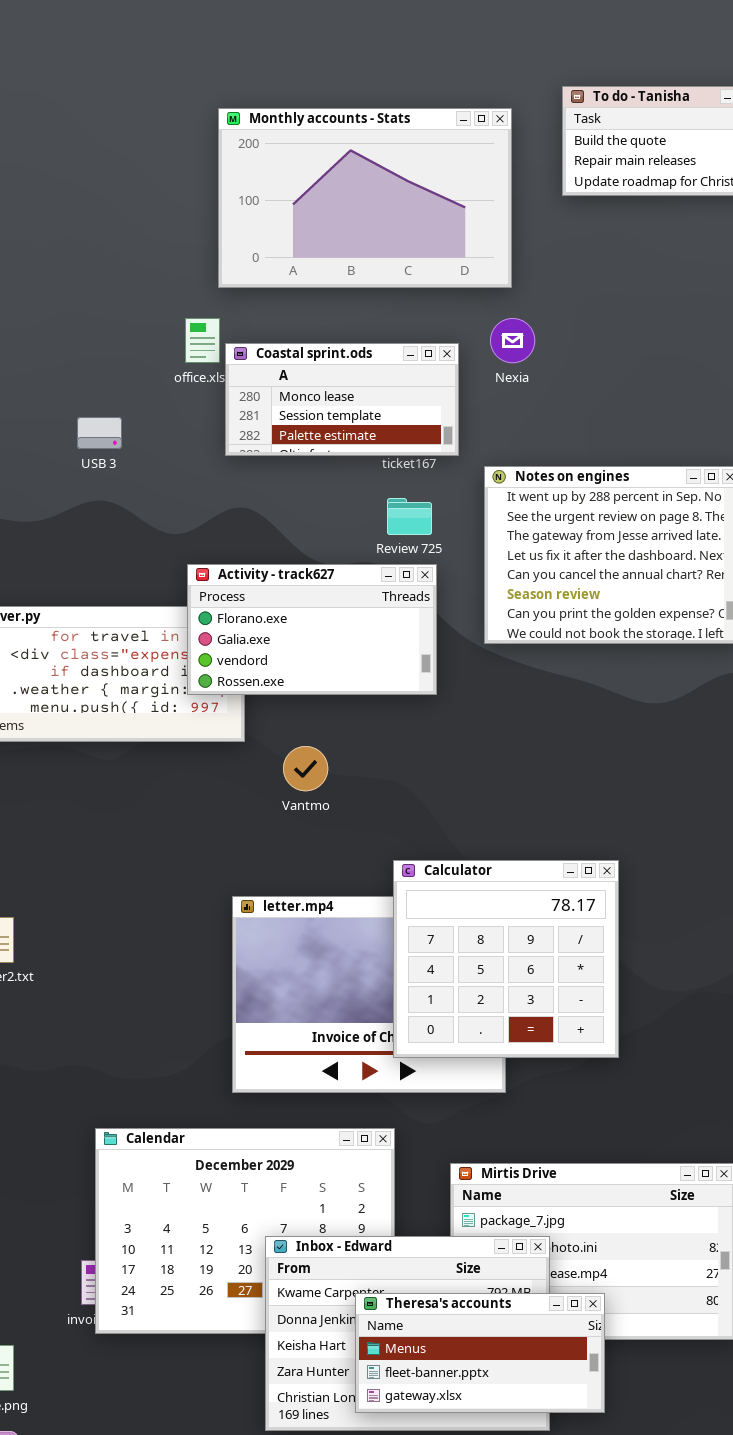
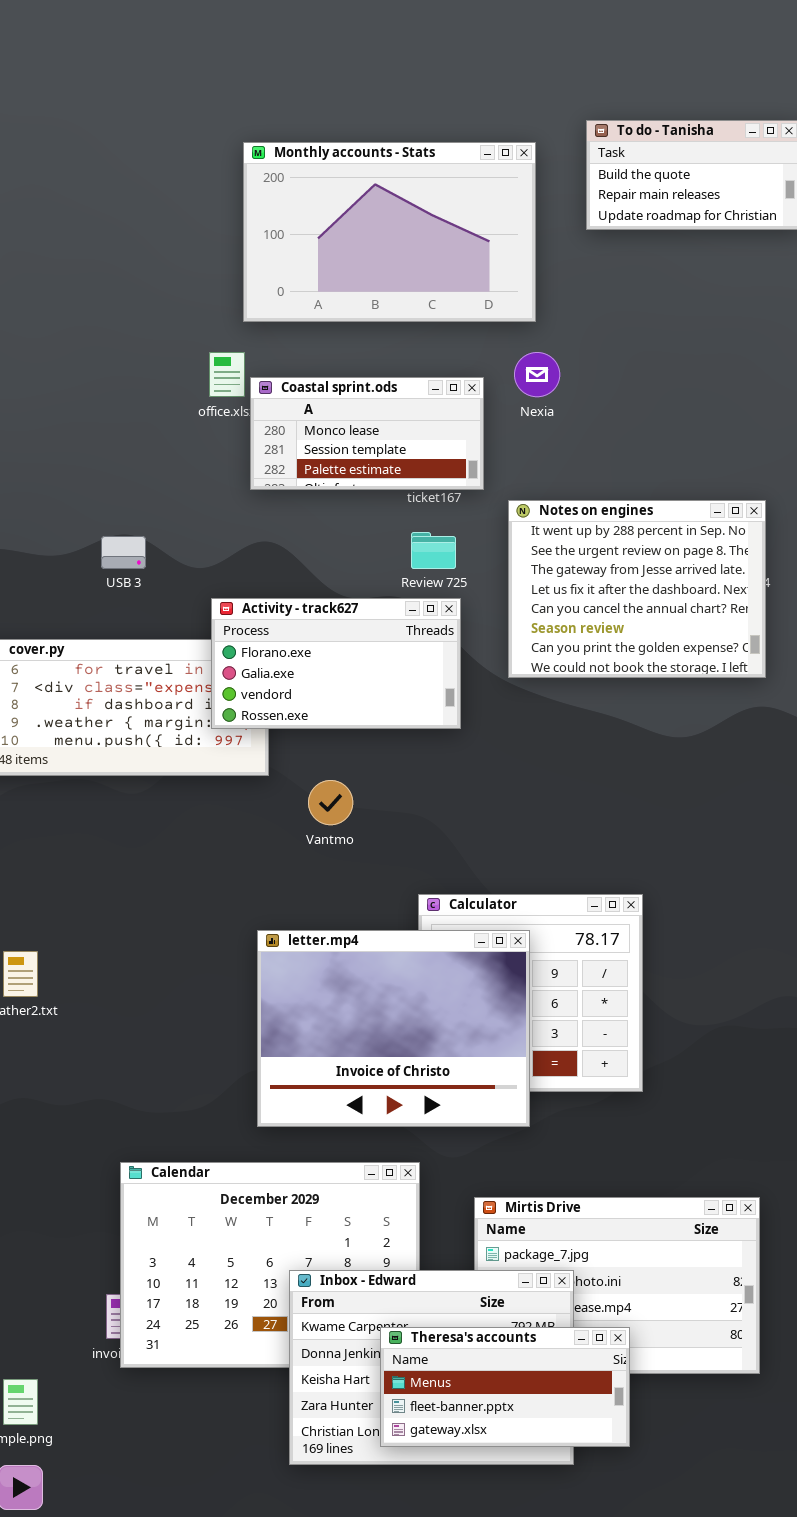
USB 3: [77,417,122,449] -> [101,536,146,569], moved
letter.mp4: [232,896,506,1093] -> [257,930,530,1127], raised

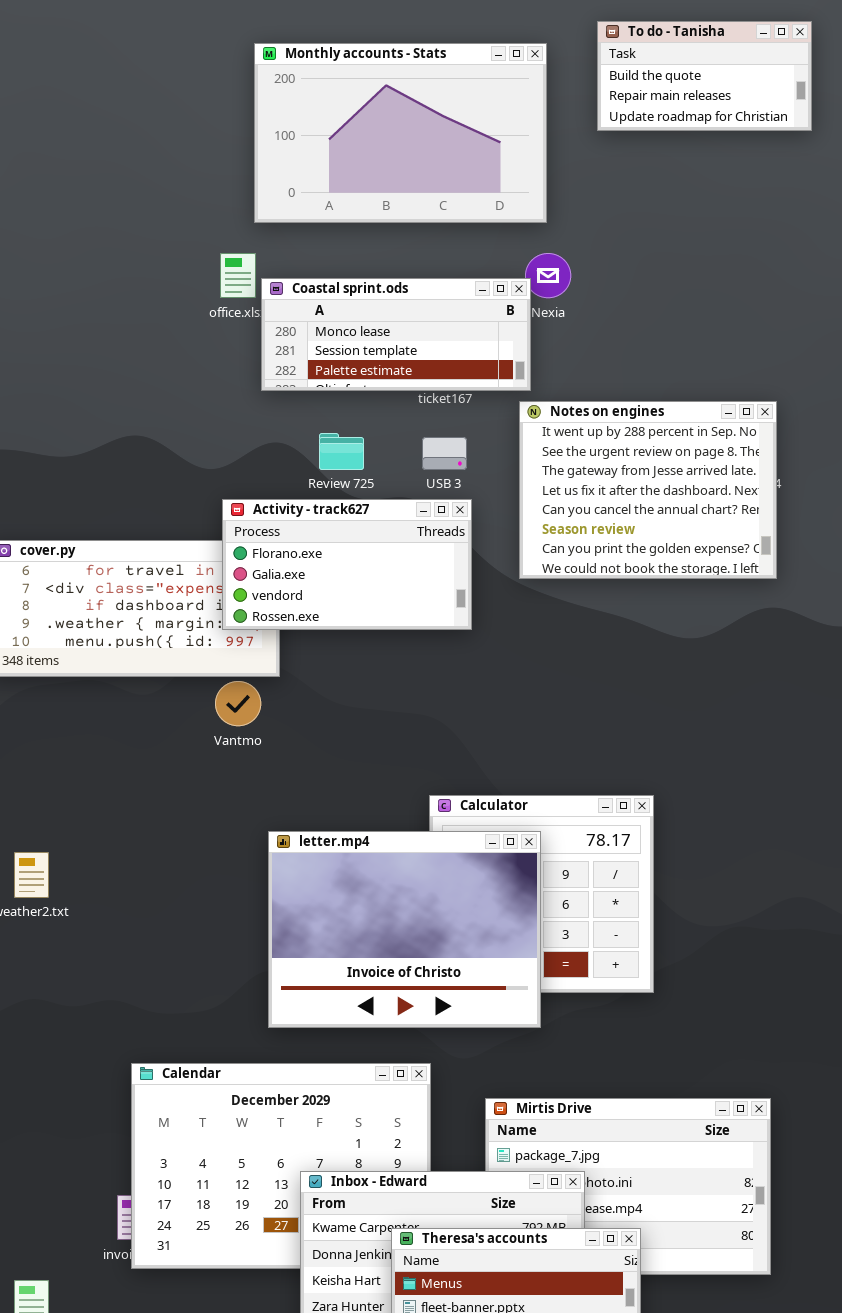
Coastal sprint.ods: [250,377,484,490] -> [261,278,531,391], resized
Review 725: [411,532,456,569] -> [319,433,364,470], moved
USB 3: [101,536,146,569] -> [422,437,467,470], moved
Vantmo: [308,780,353,825] -> [215,681,261,726], moved

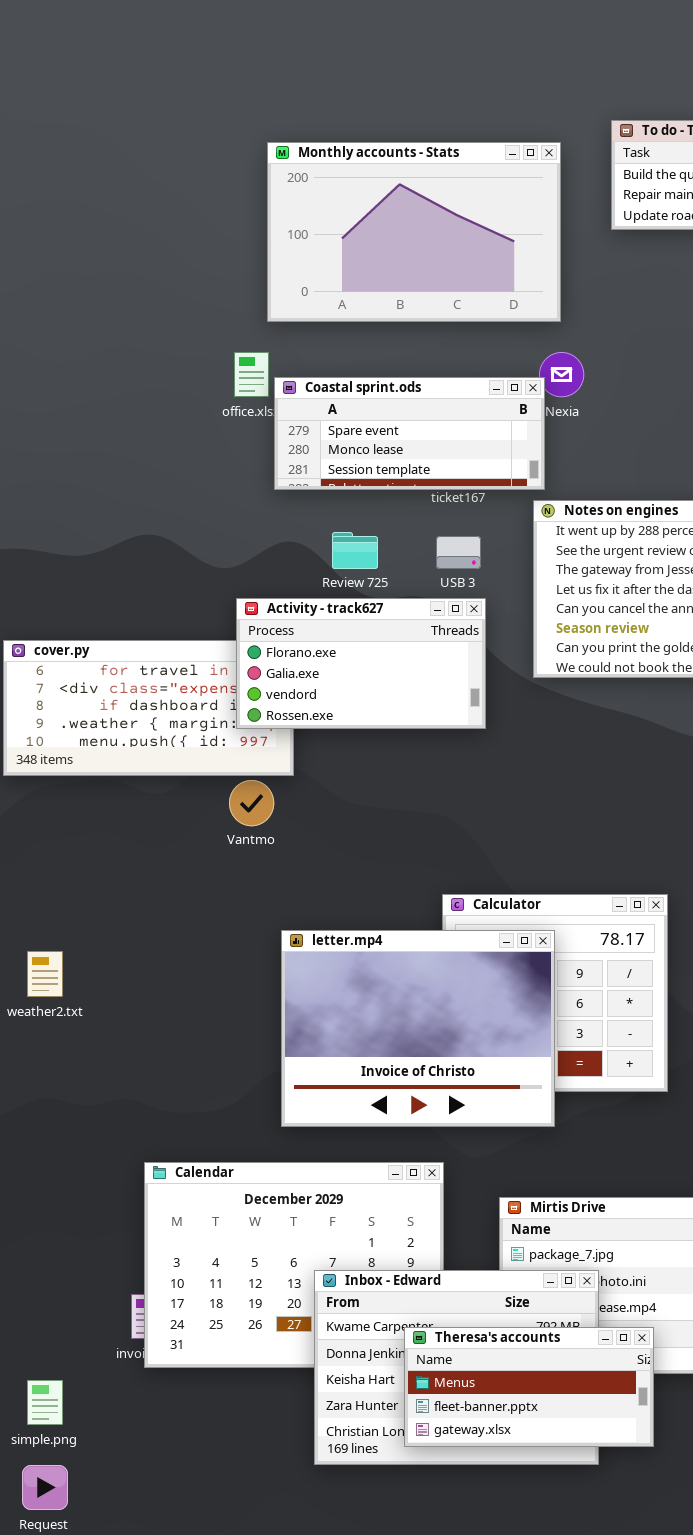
Coastal sprint.ods: [261,278,531,391] -> [274,377,545,490], scrolled up 1 row

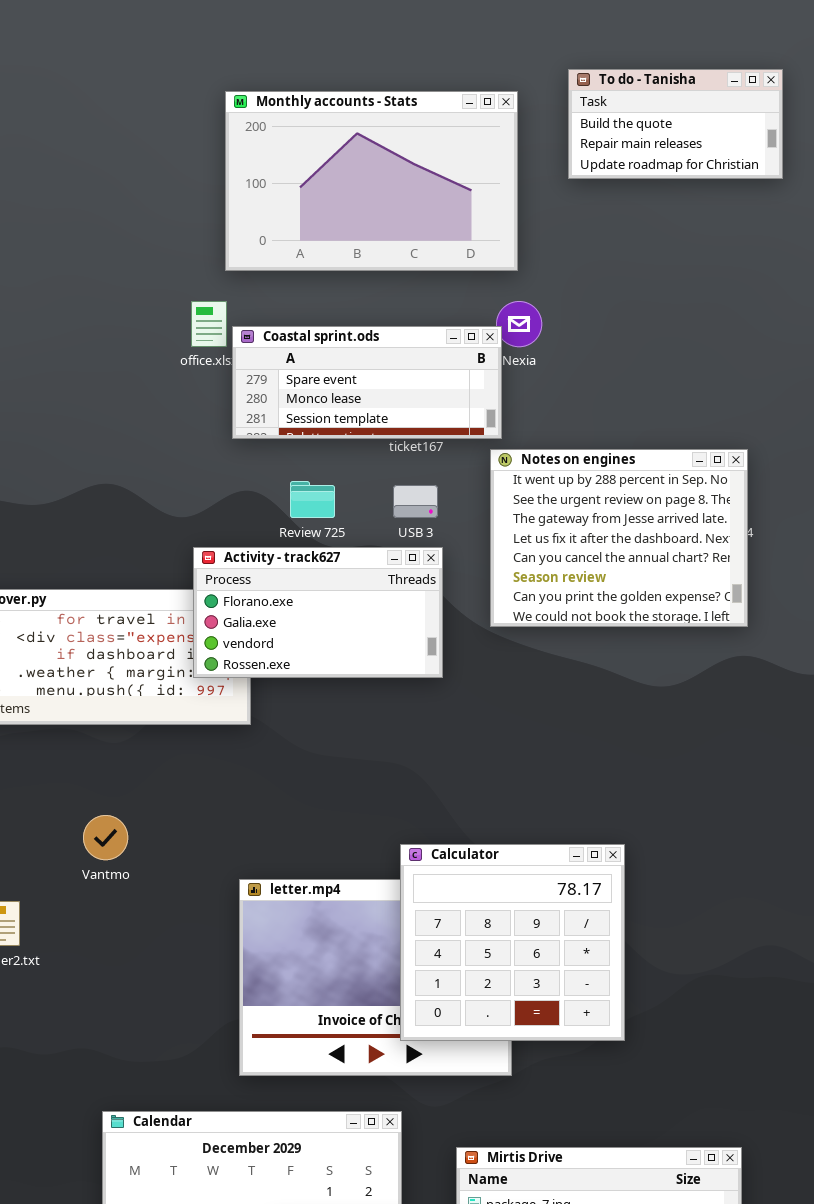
Vantmo: [229,780,274,826] -> [83,815,128,860], moved
Calculator: [442,894,668,1092] -> [400,844,625,1041], raised

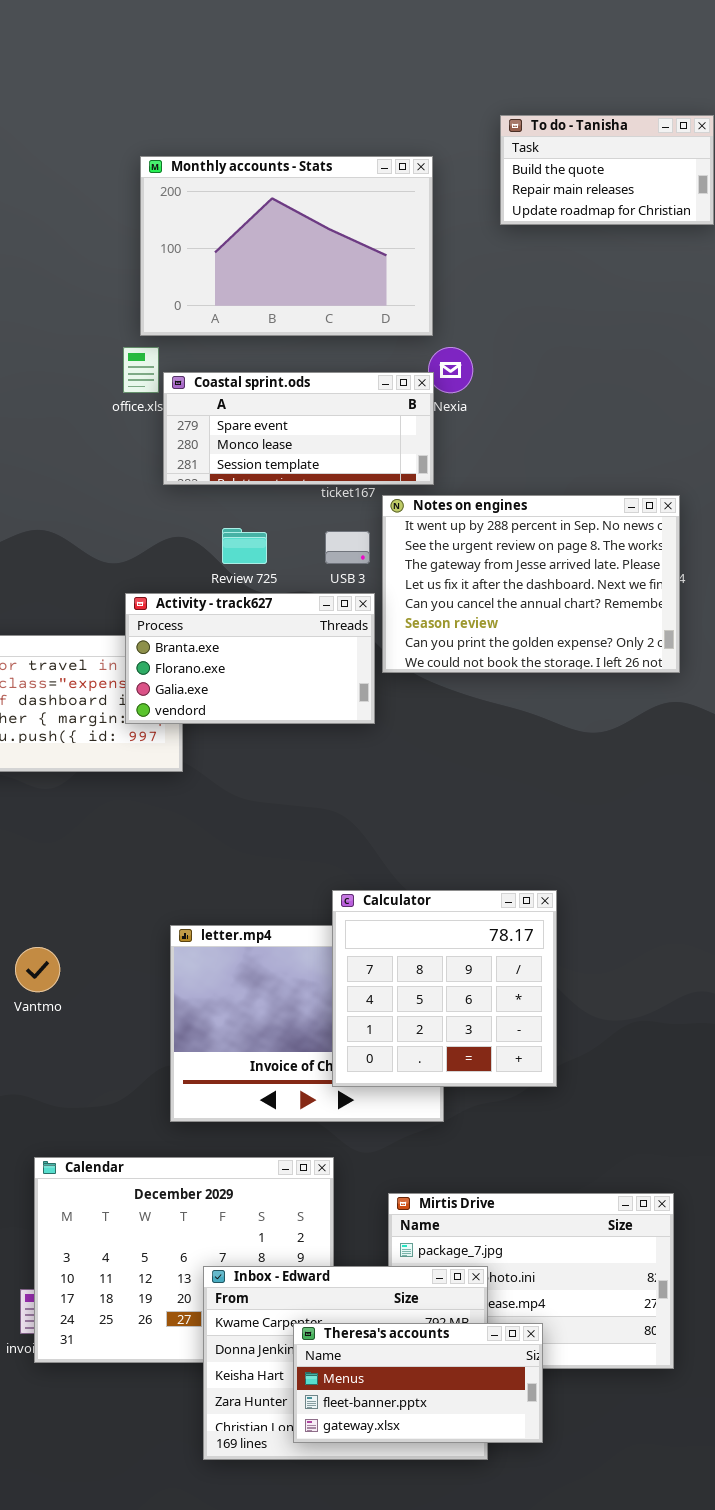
Monthly accounts - Stats: [225,91,518,271] -> [140,156,433,336], moved
Notes on engines: [490,449,748,627] -> [382,495,680,673], resized
Activity - track627: [193,547,443,678] -> [125,593,375,724], scrolled up 1 row
Vantmo: [83,815,128,860] -> [15,947,60,992], moved

